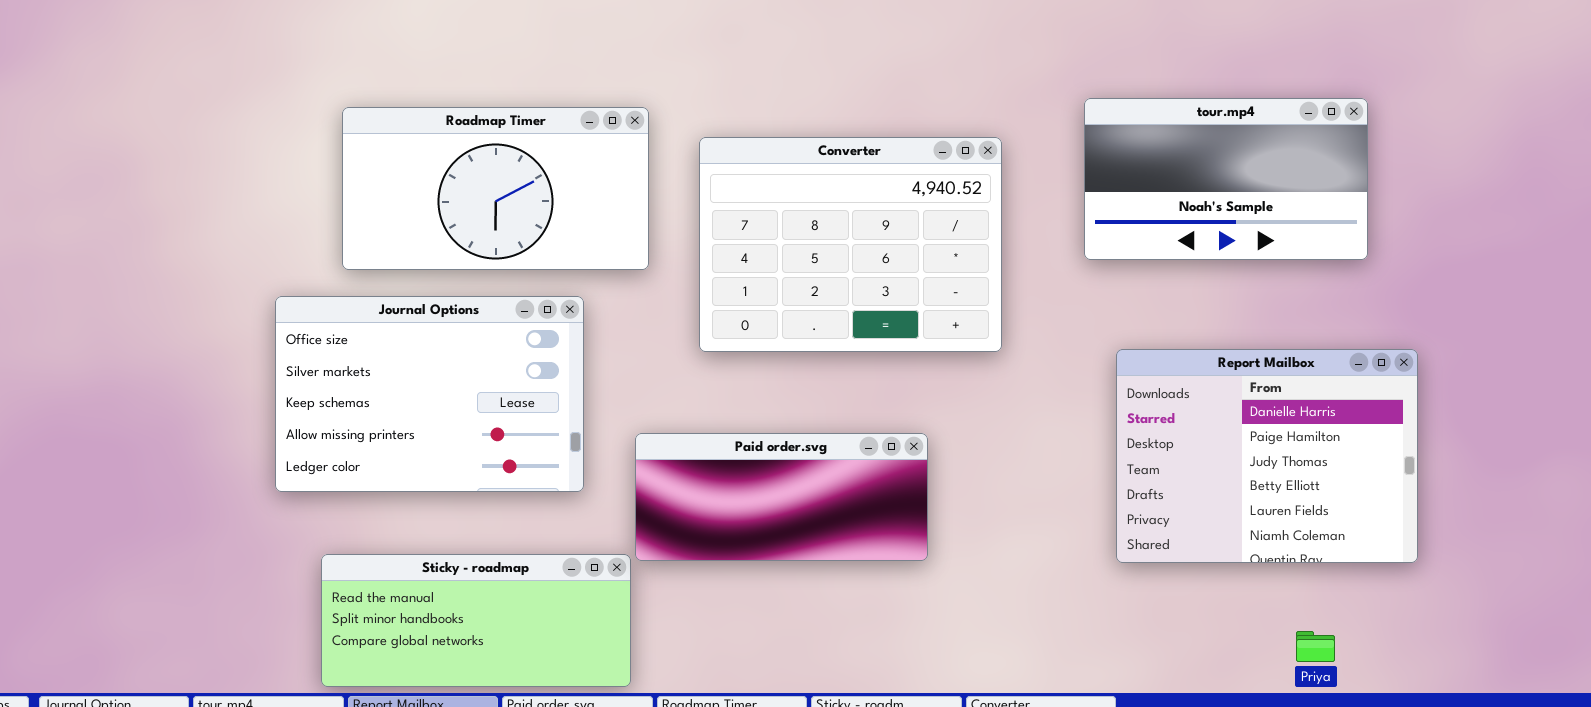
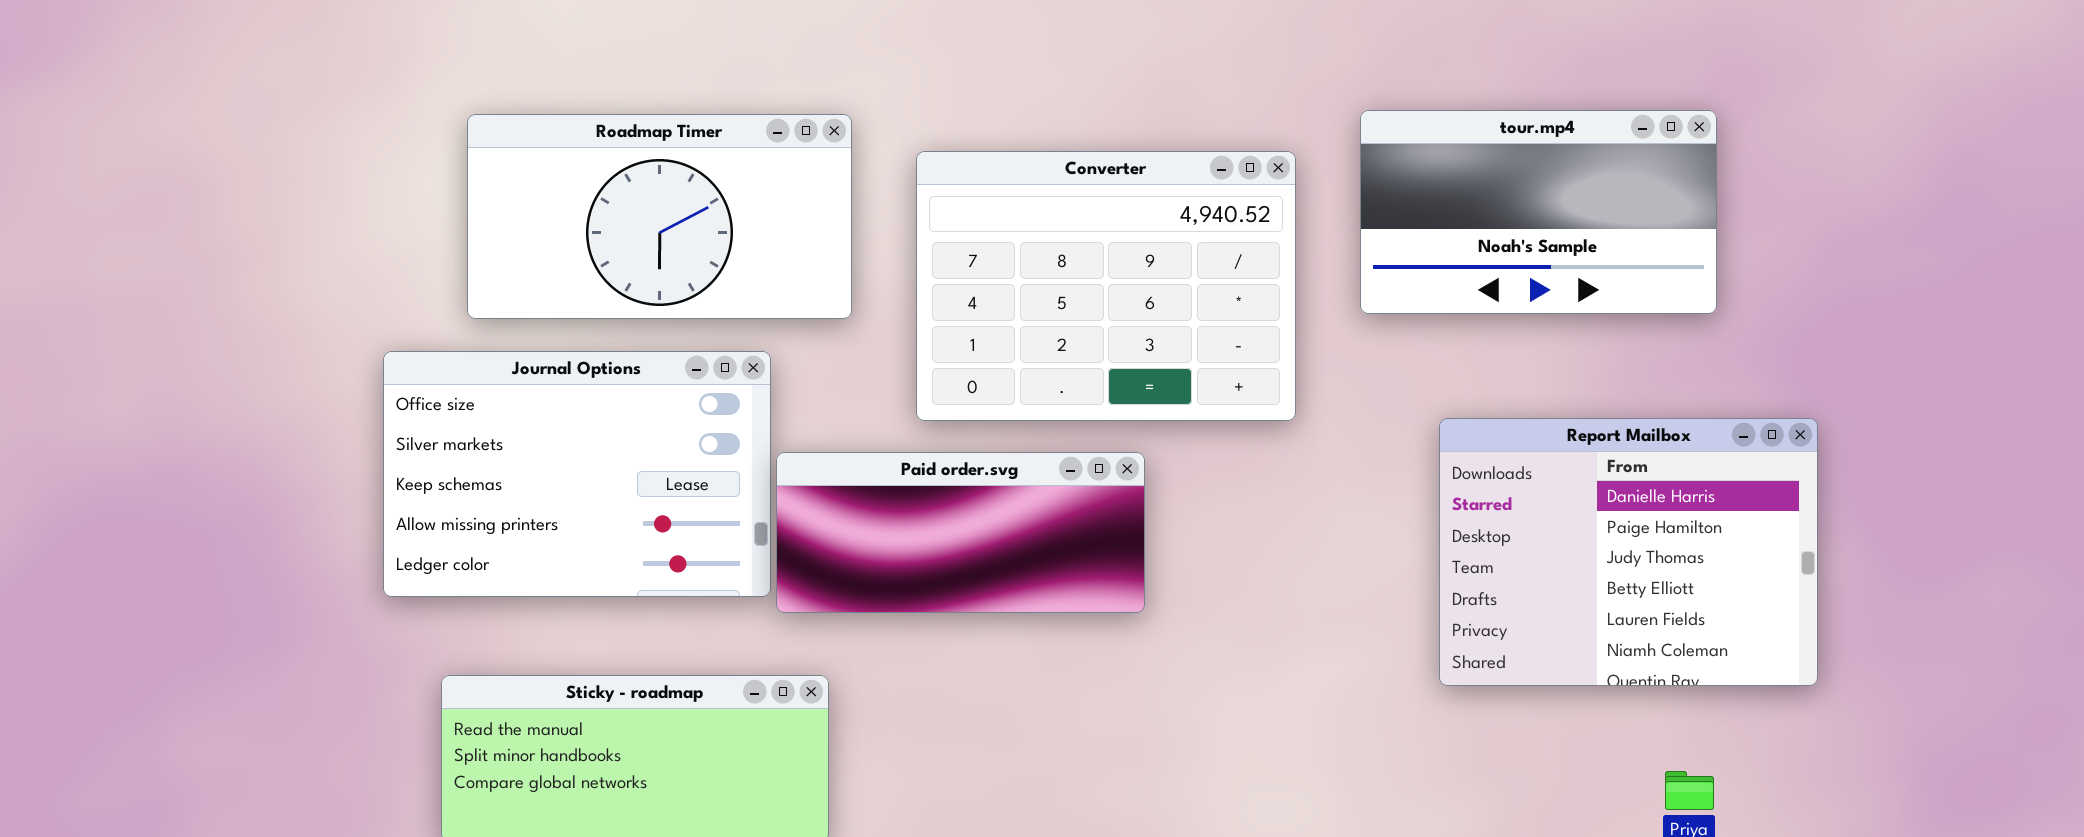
tour.mp4: [1084,98,1368,260] -> [1360,110,1717,314], moved
Paid order.svg: [635,433,928,561] -> [776,452,1145,613], moved

